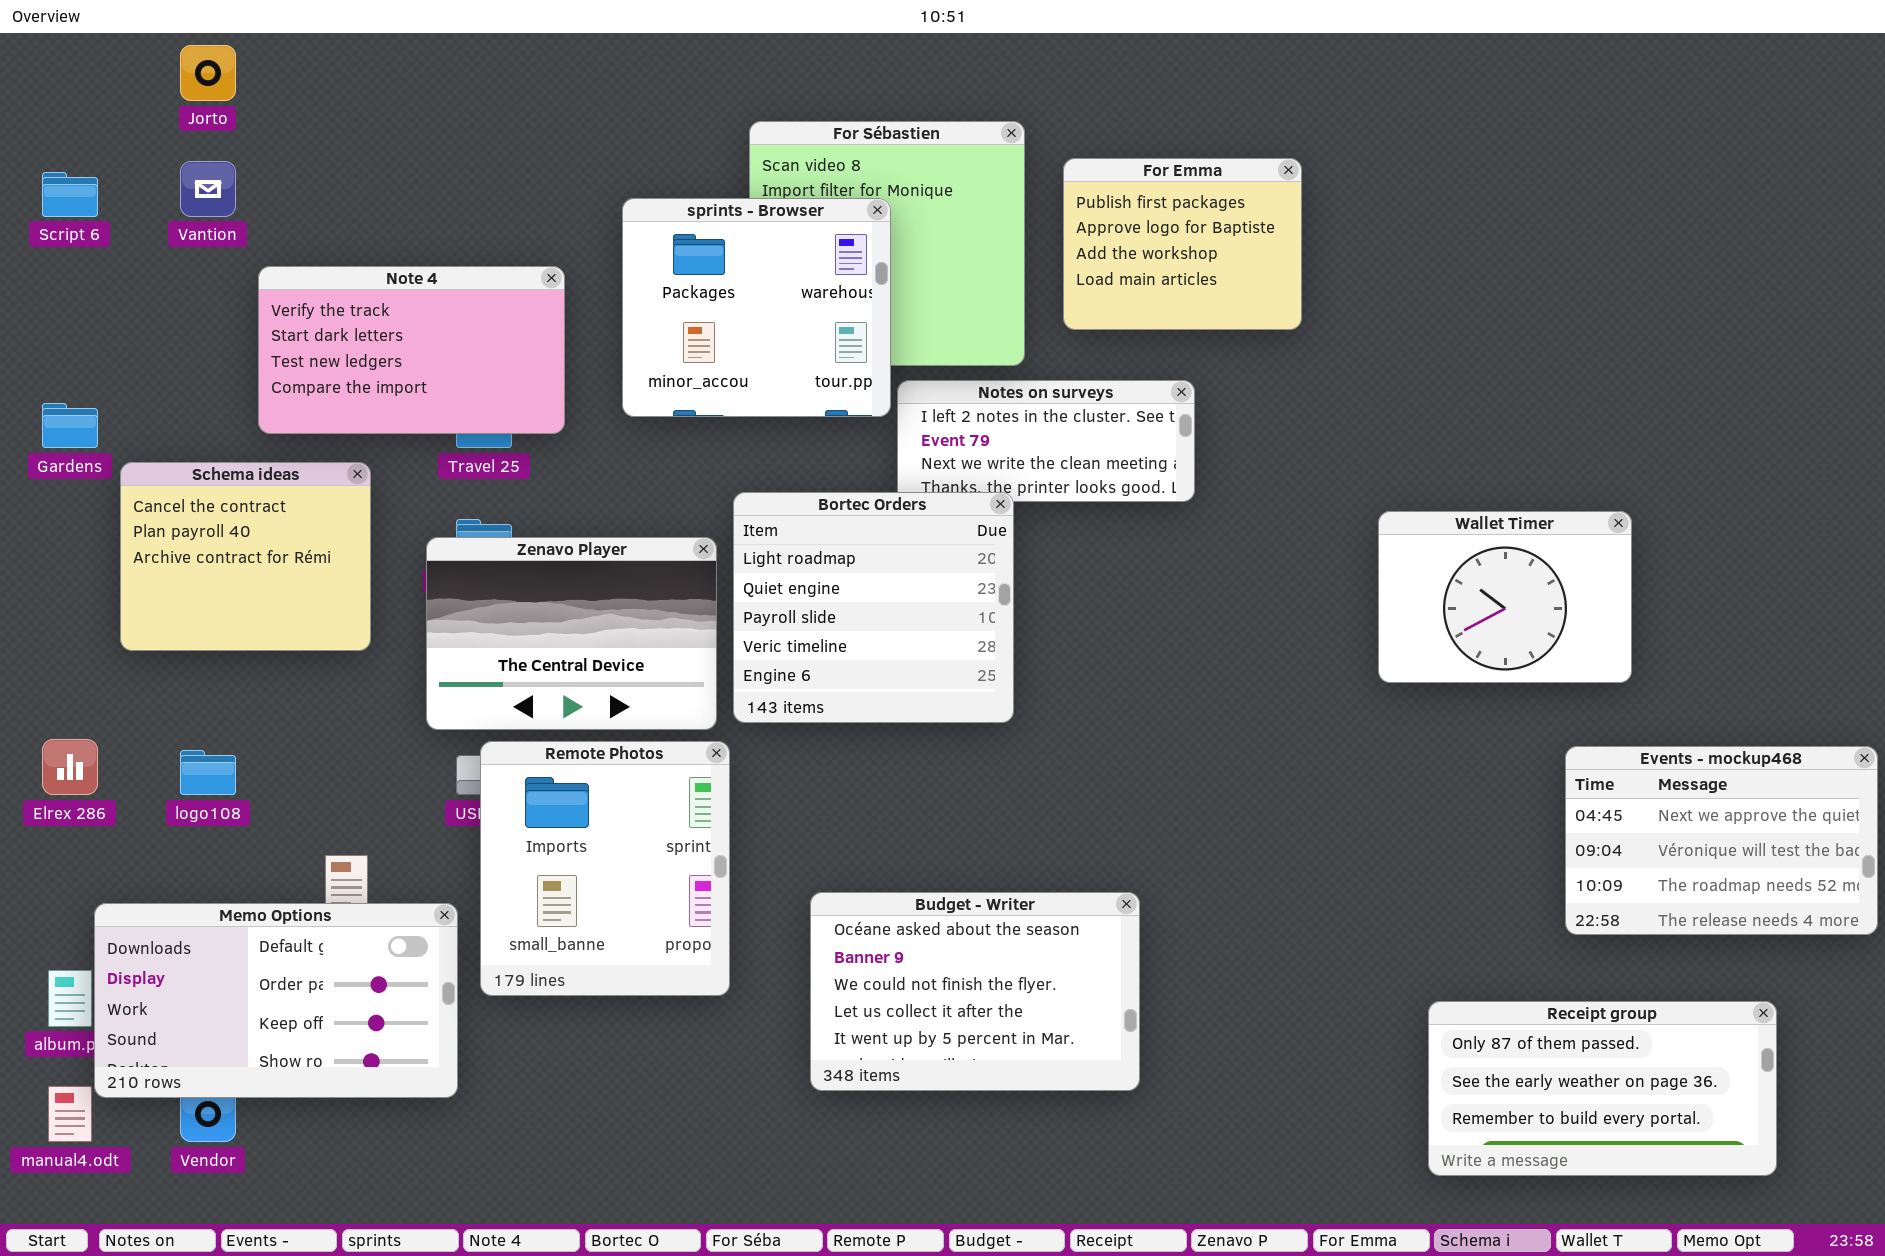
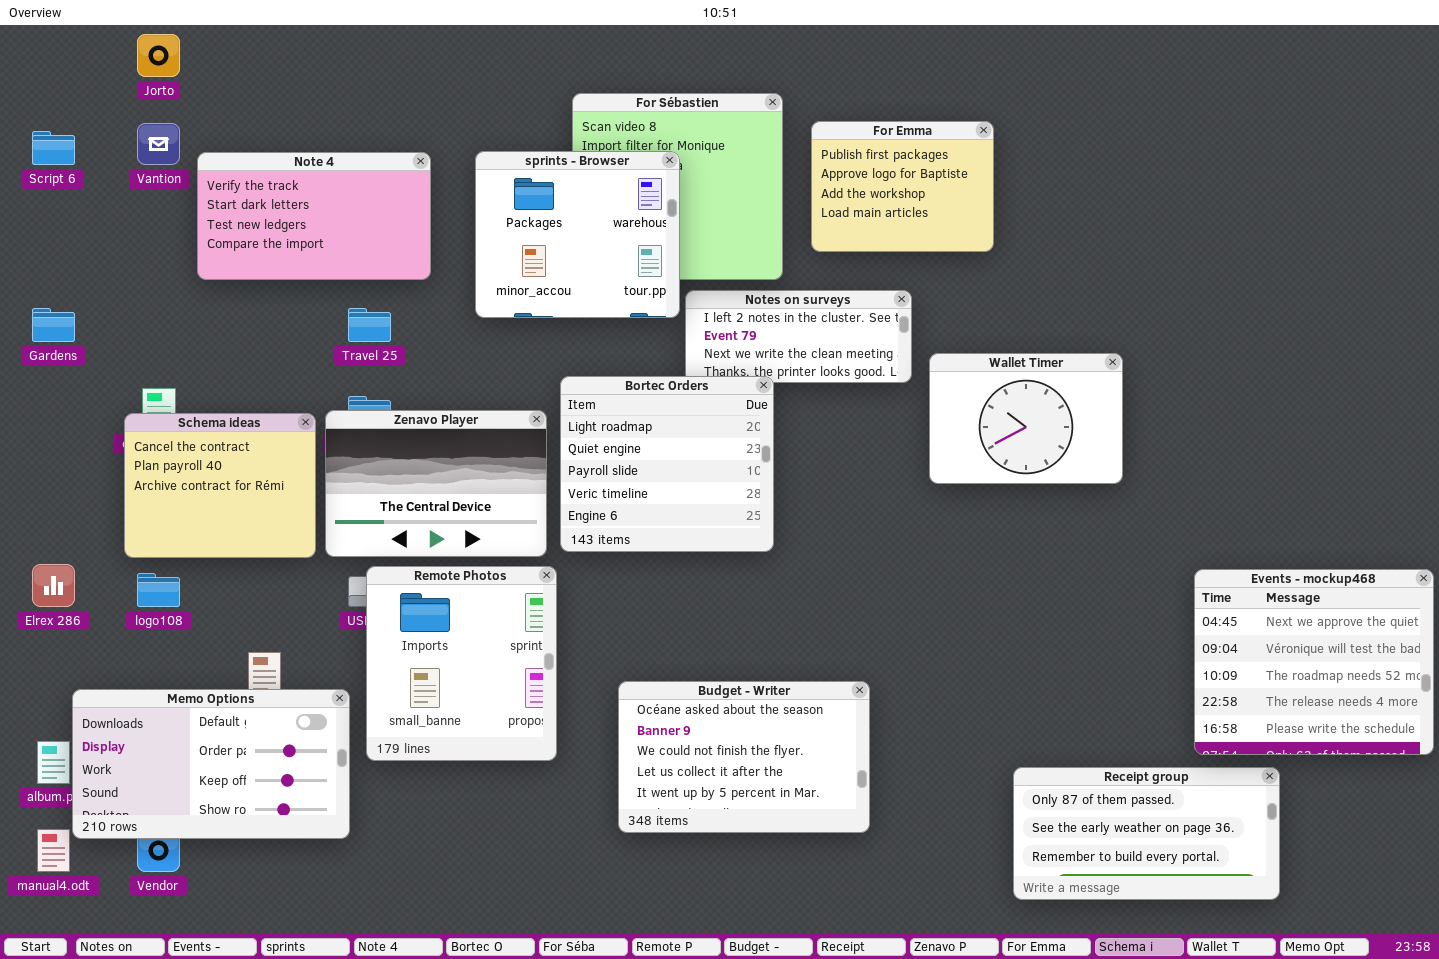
Note 4: [258,266,565,434] -> [197,152,431,280], moved
Schema ideas: [120,462,371,651] -> [124,413,316,558], moved
Wallet Timer: [1378,511,1632,683] -> [929,353,1123,484], moved
Events - mockup468: [1565,746,1878,935] -> [1194,569,1434,755], resized
Receipt group: [1428,1001,1777,1176] -> [1013,767,1280,900], moved

